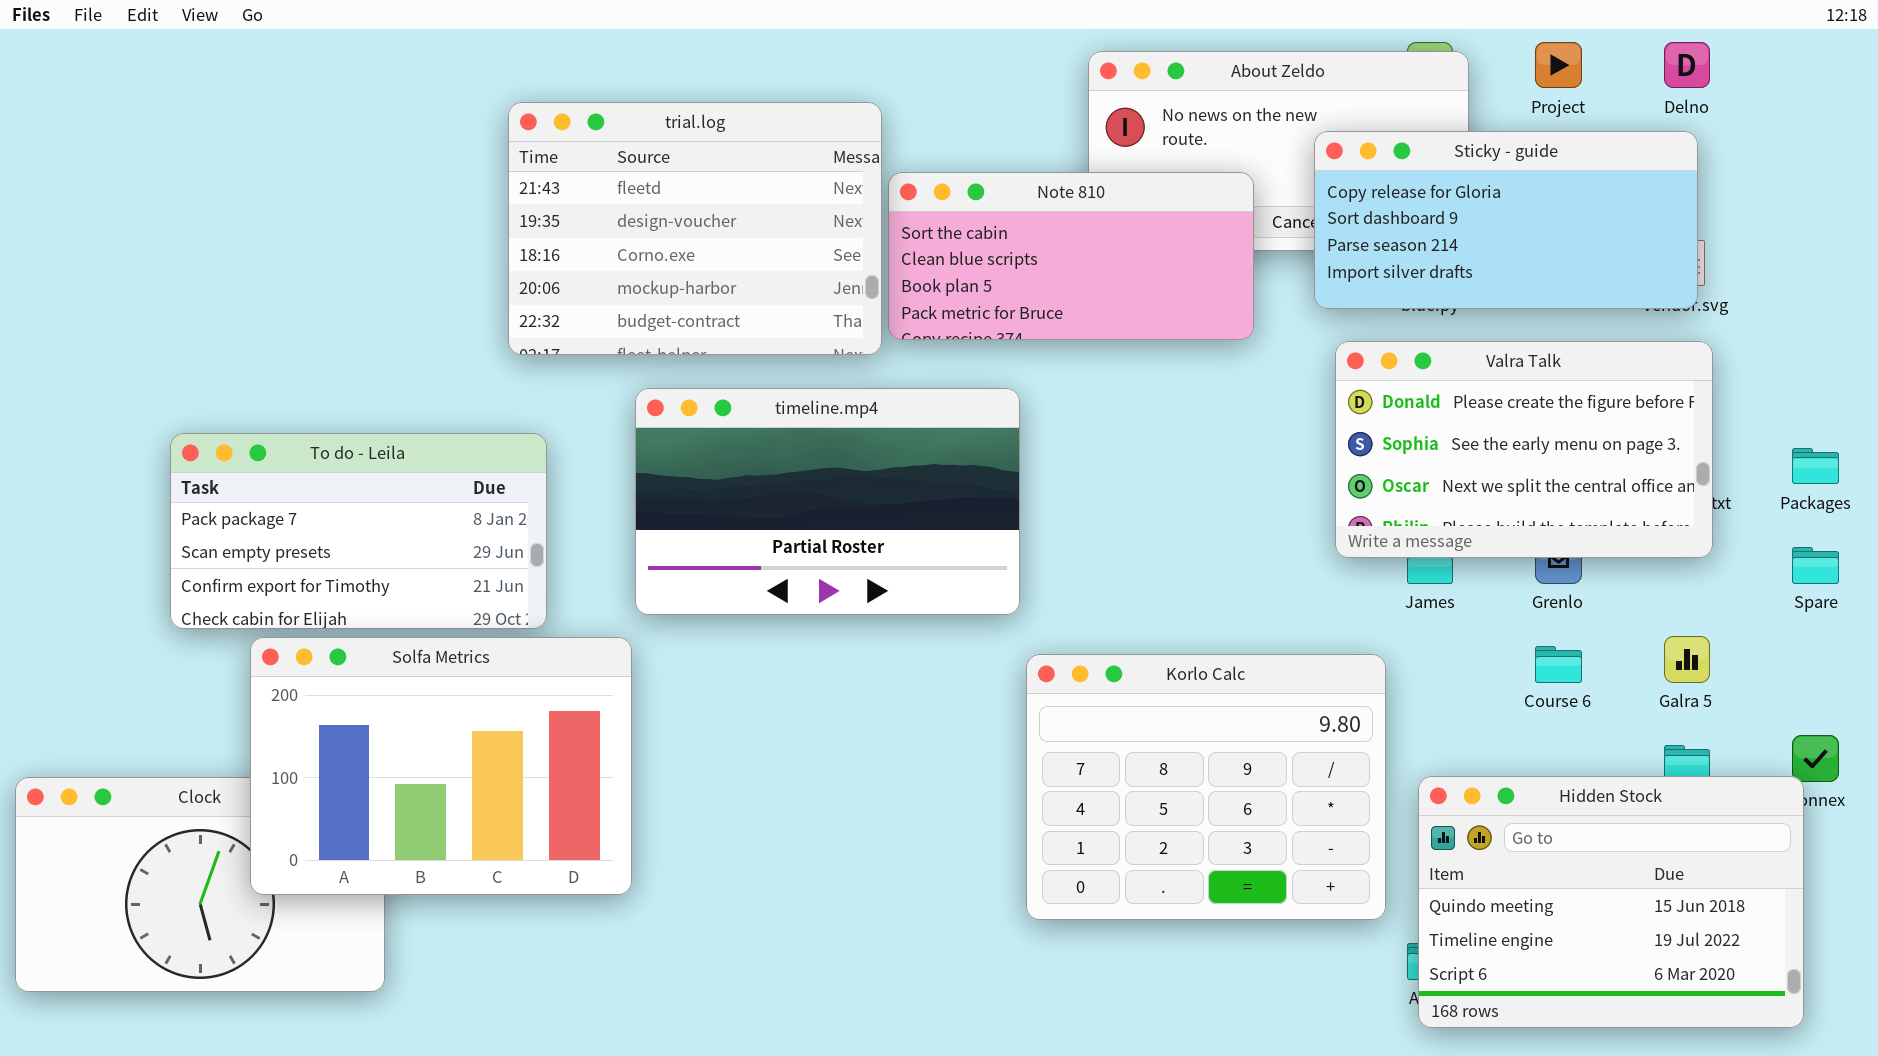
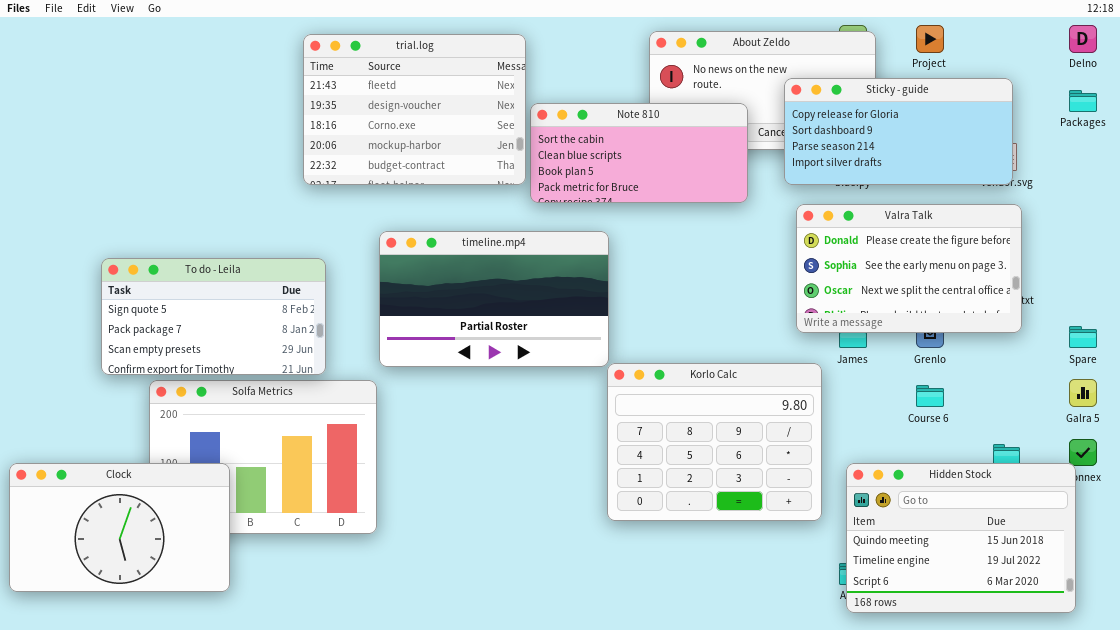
Delno: [1664,42,1710,88] -> [1069,25,1097,53], moved
trial.log: [508,102,882,355] -> [303,34,526,185], moved
To do - Leila: [170,433,547,629] -> [101,258,326,375], scrolled up 1 row
Packages: [1792,448,1839,484] -> [1069,90,1097,112], moved
Galra 5: [1664,636,1710,683] -> [1069,379,1097,407], moved
Korlo Calc: [1026,654,1386,920] -> [607,363,822,521], moved
Clock: [15,777,385,992] -> [9,463,230,592], raised

